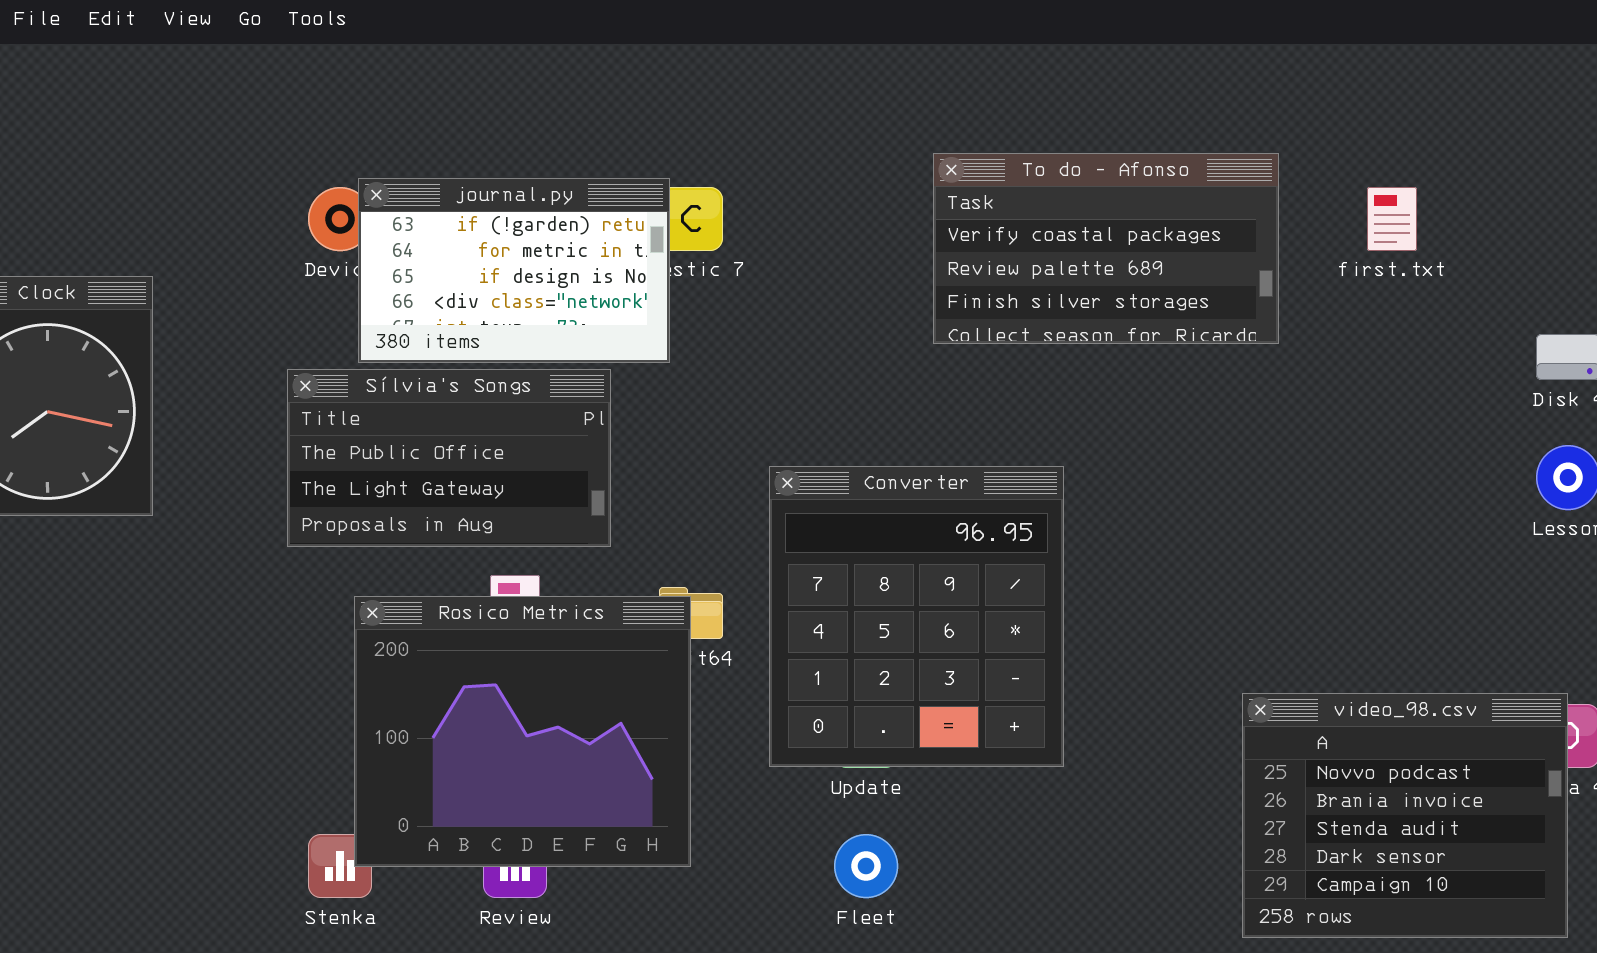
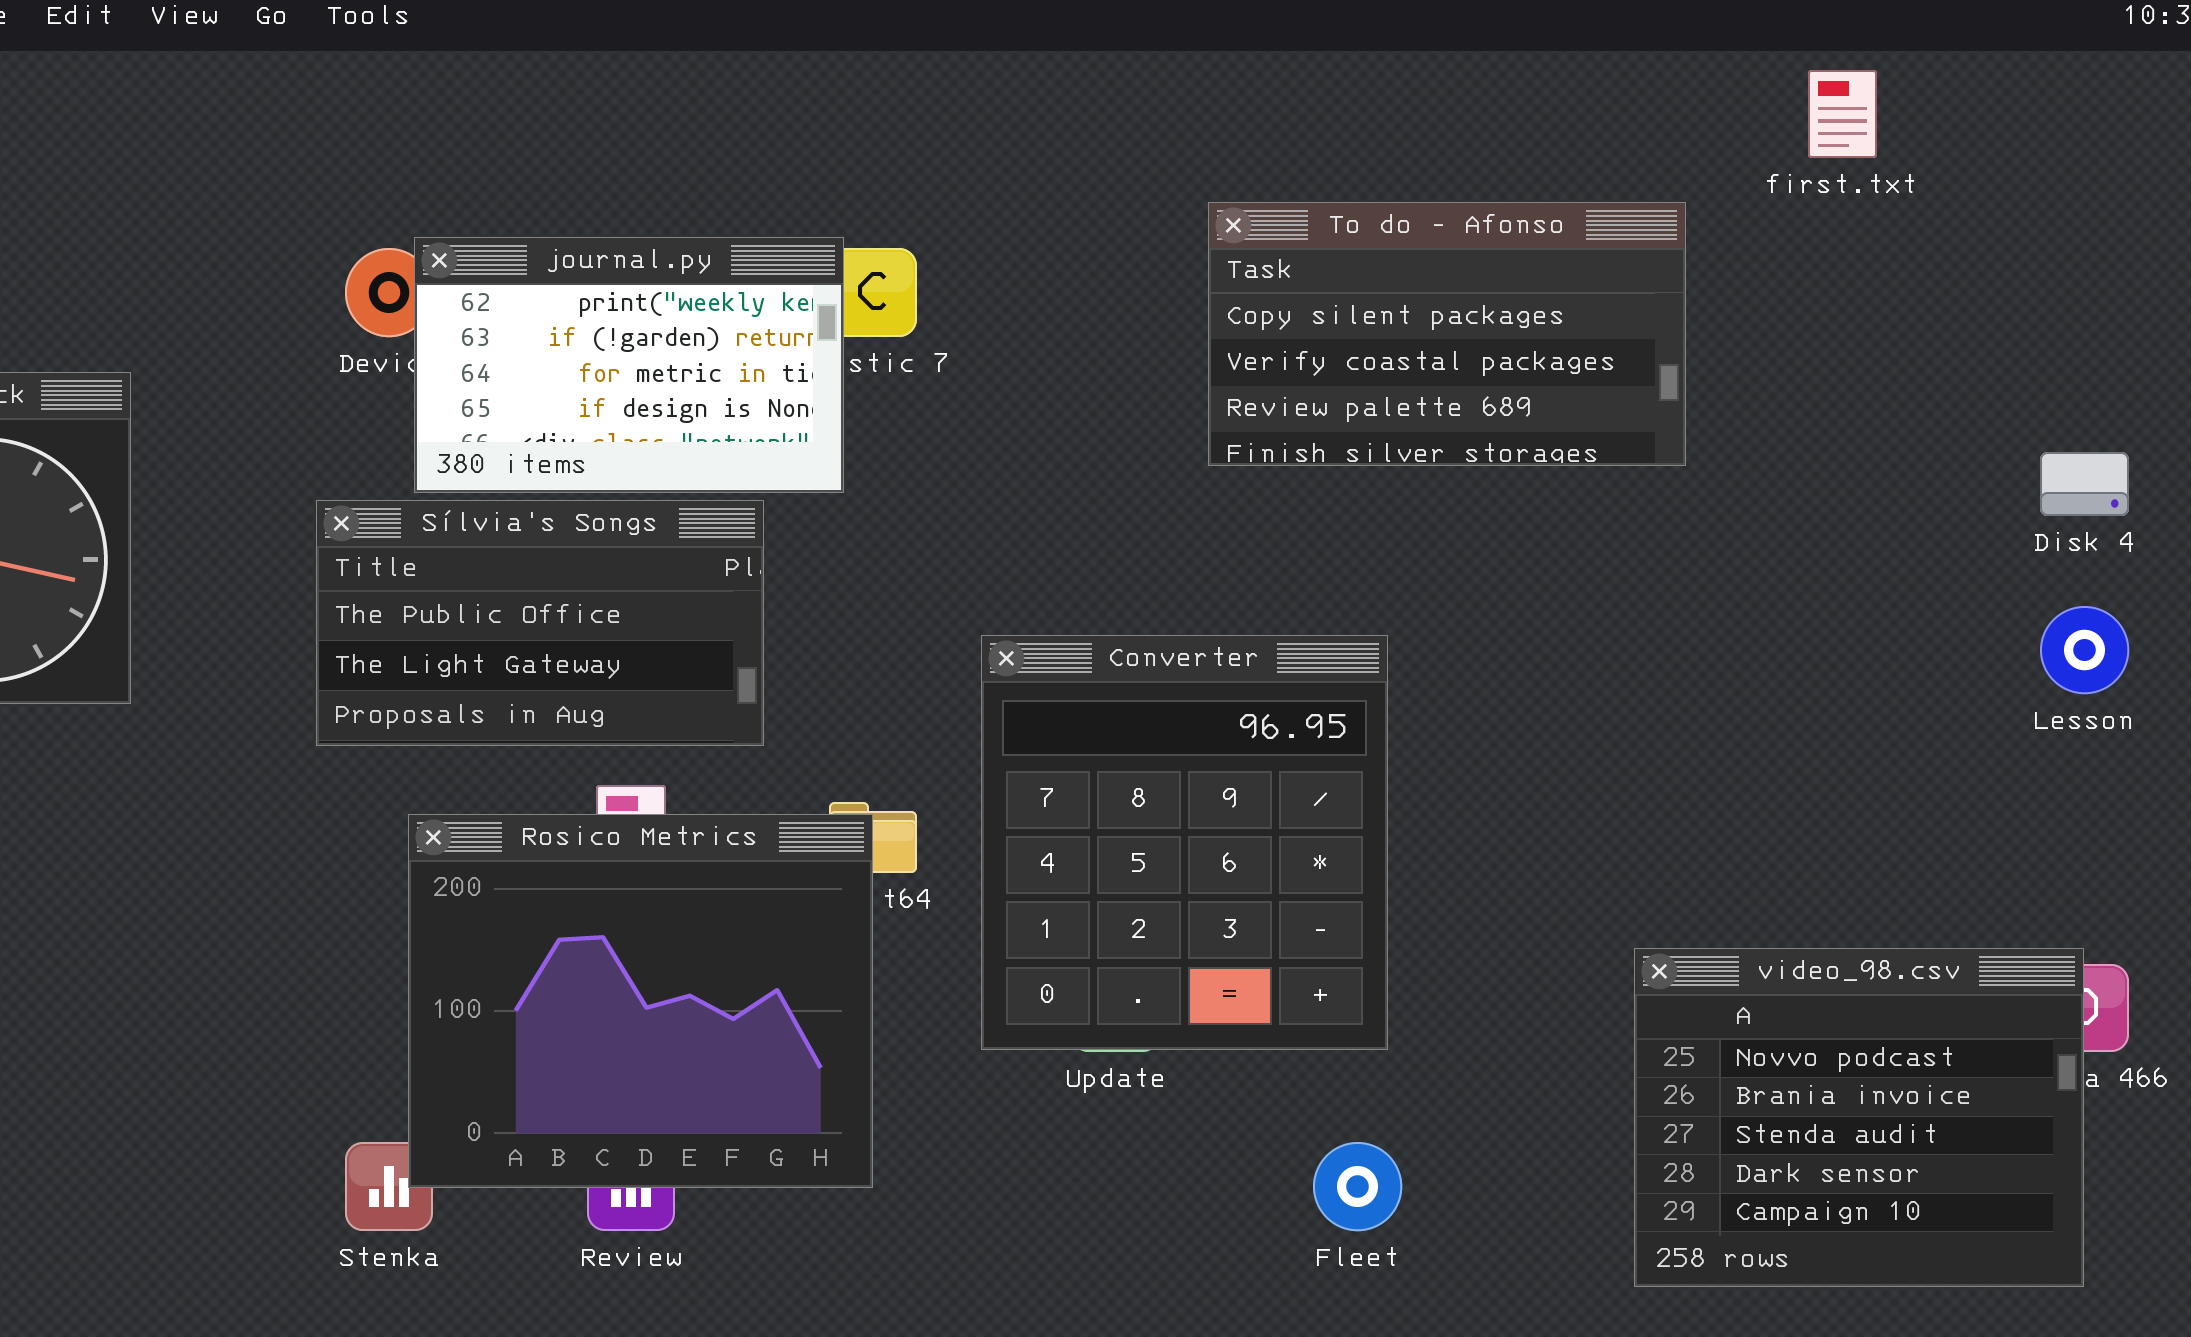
To do - Afonso: [933,153,1279,344] -> [1208,202,1686,466], scrolled up 1 row
journal.py: [358,178,670,363] -> [414,237,844,493], scrolled up 1 row
first.txt: [1367,187,1417,251] -> [1808,70,1877,158], moved
Fleet: [834,834,898,898] -> [1313,1142,1402,1231], moved

